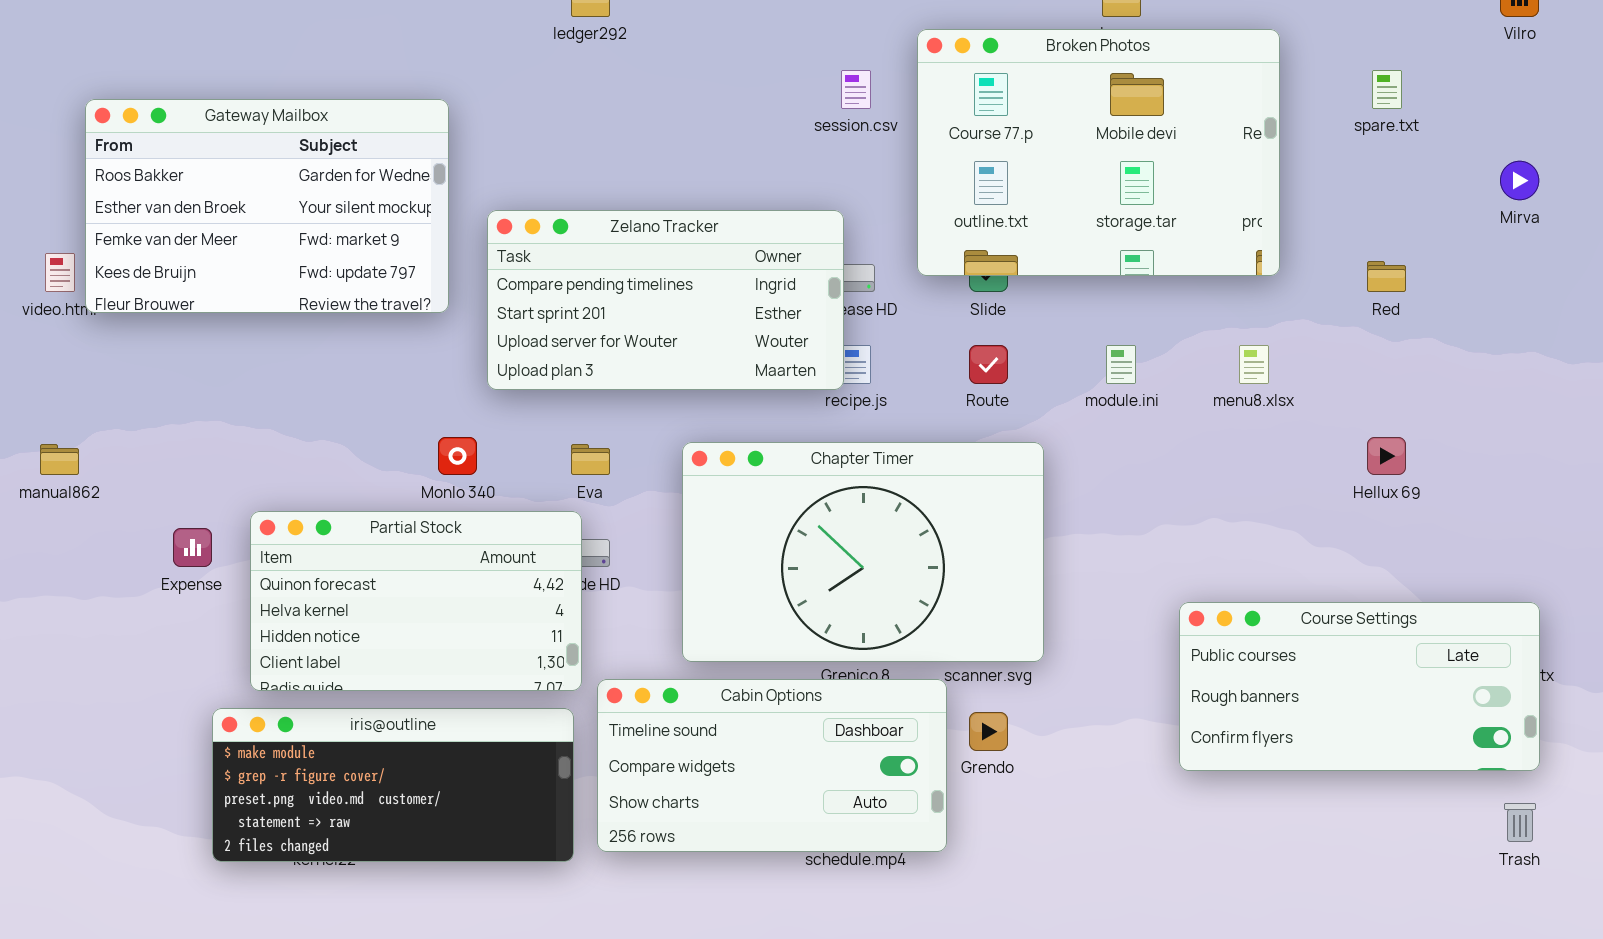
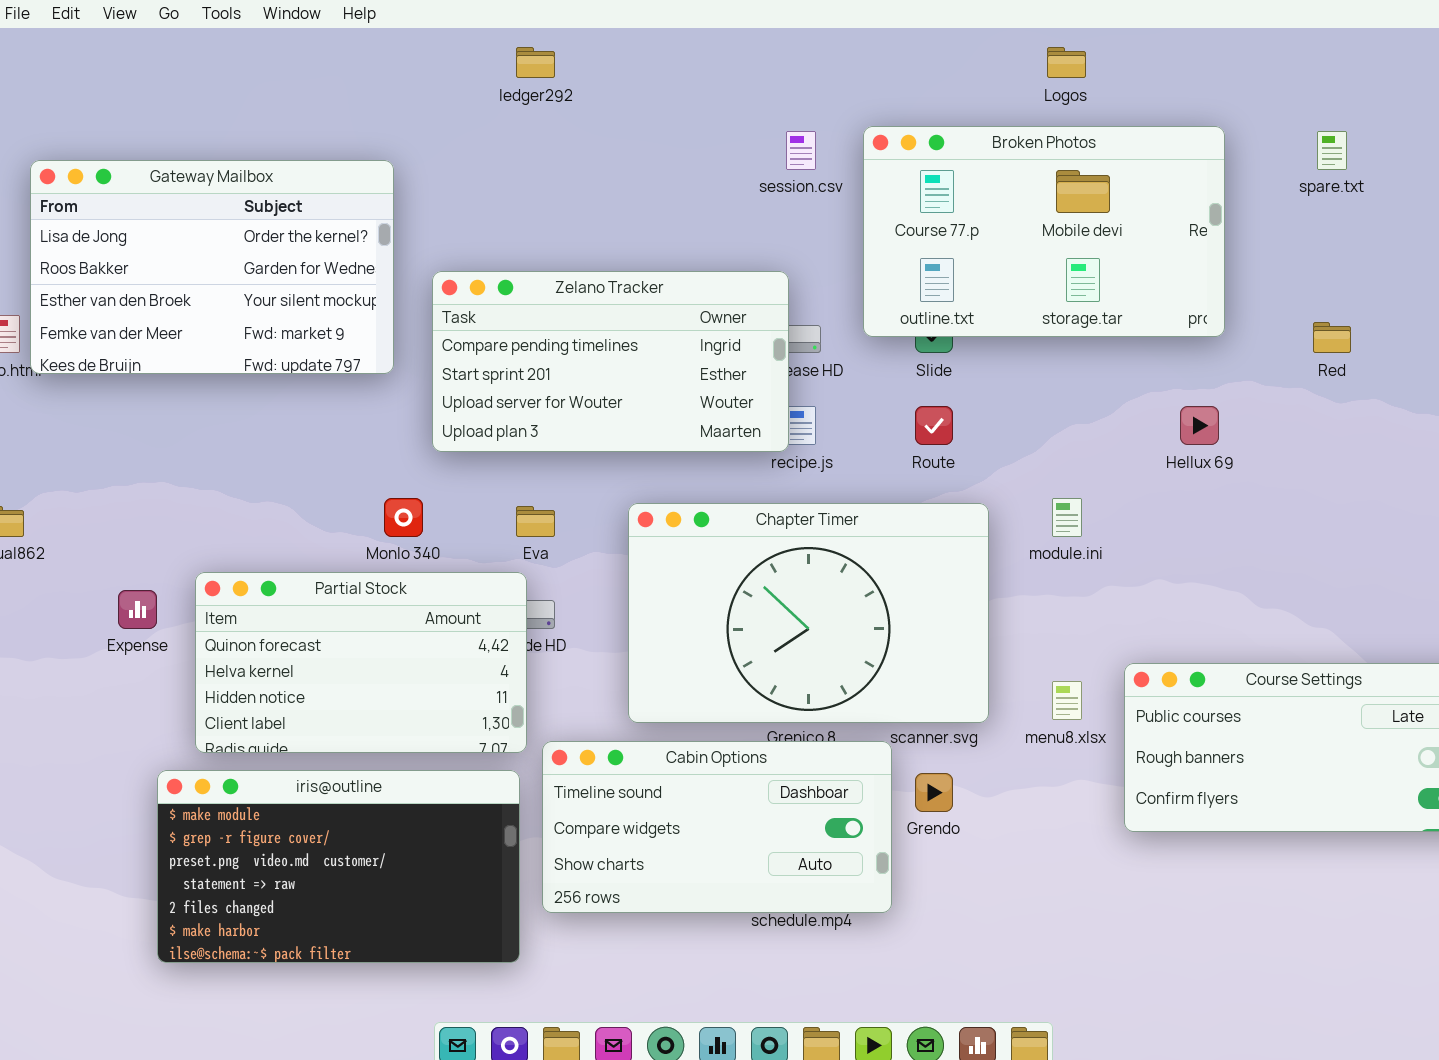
Broken Photos: [917,29,1280,276] -> [863,126,1225,337], resized
Gateway Mailbox: [85,99,449,313] -> [30,160,394,374], scrolled up 1 row
module.ini: [1106,345,1136,384] -> [1052,498,1082,537], moved
menu8.xlsx: [1239,345,1269,384] -> [1052,681,1082,720], moved
Hellux 69: [1367,437,1406,475] -> [1180,406,1219,445], moved
iris@outline: [212,708,574,862] -> [157,770,520,963], resized

